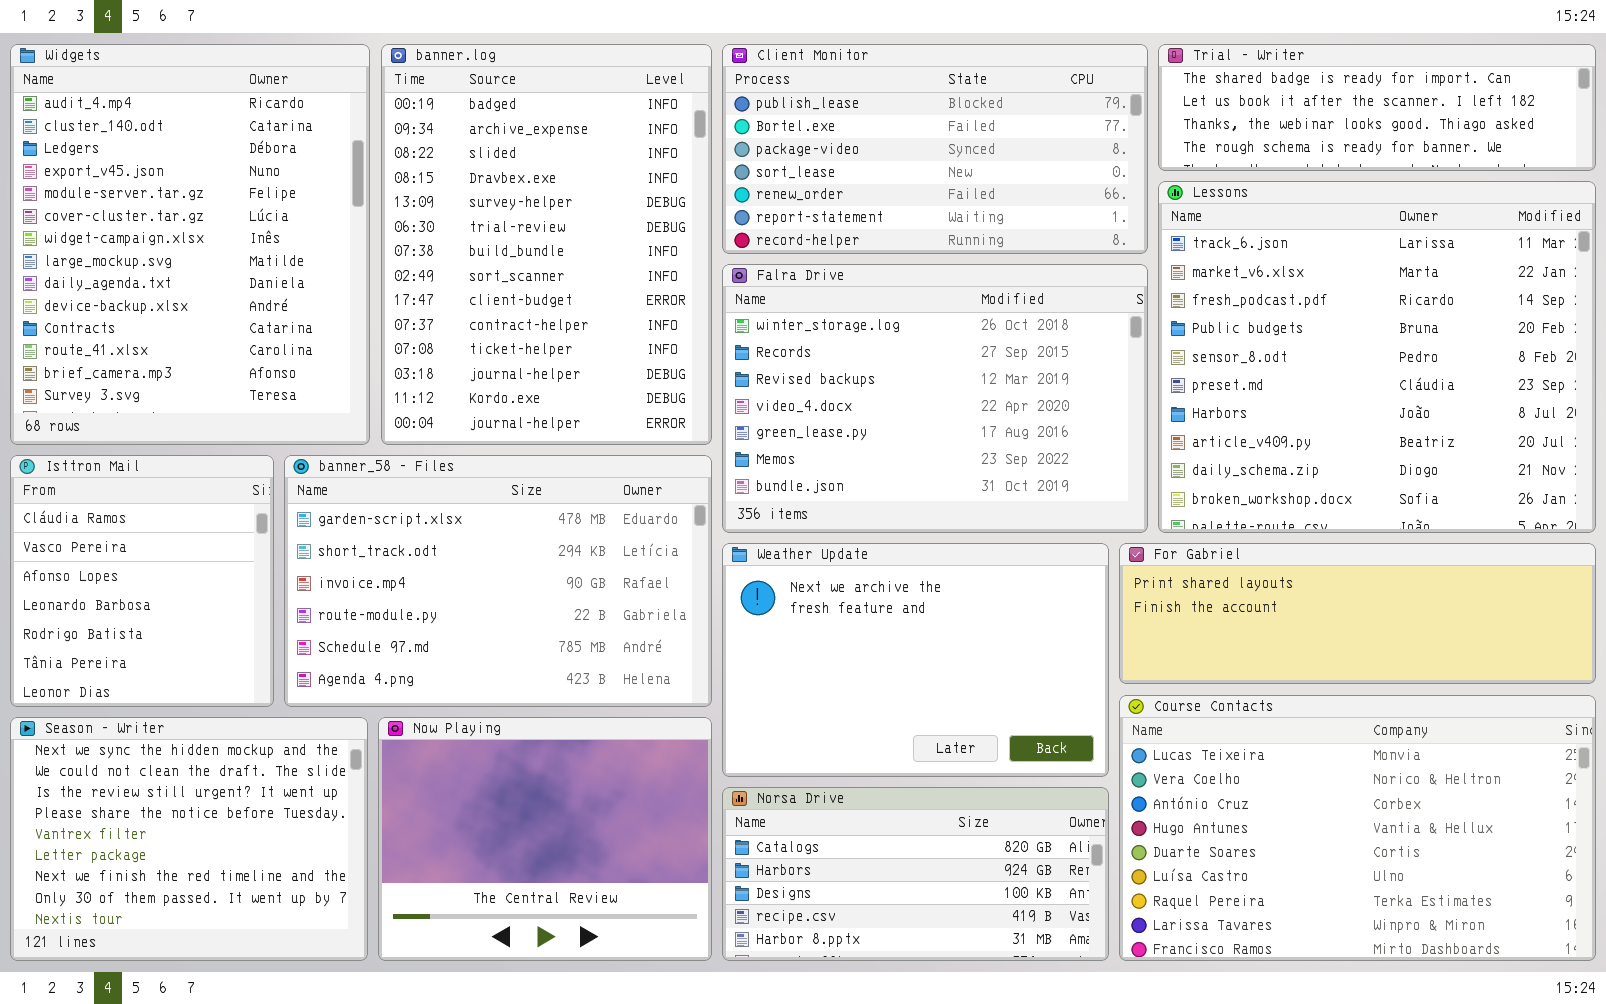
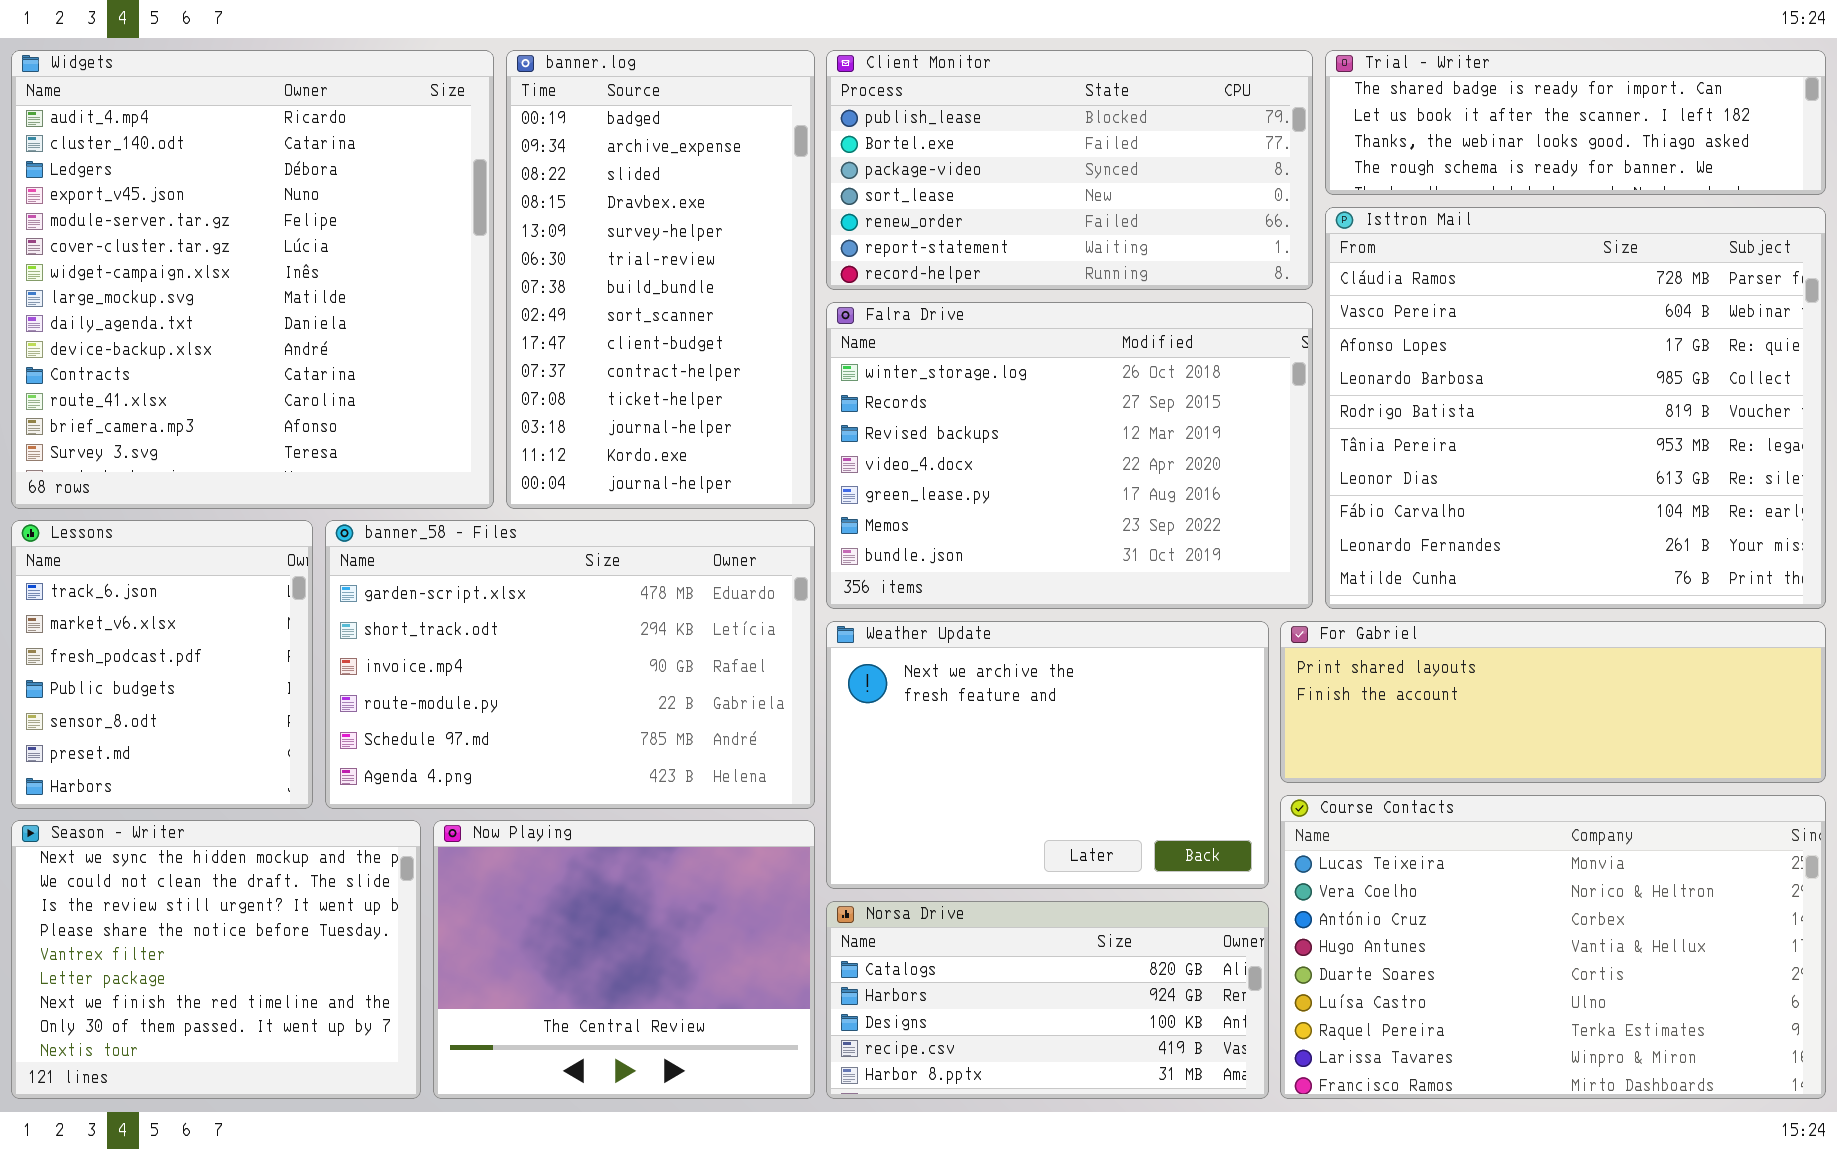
Widgets: [10,44,370,445] -> [11,50,494,509], resized
banner.log: [381,44,712,445] -> [506,50,815,509], resized
Lessons: [1158,181,1596,533] -> [11,520,313,809], moved, resized
Isttron Mail: [10,455,274,707] -> [1325,207,1826,609], moved, resized

